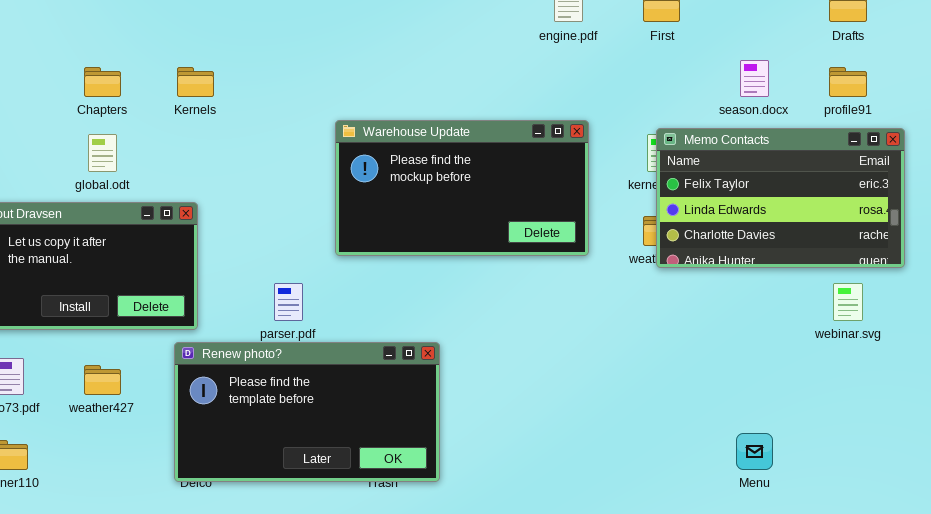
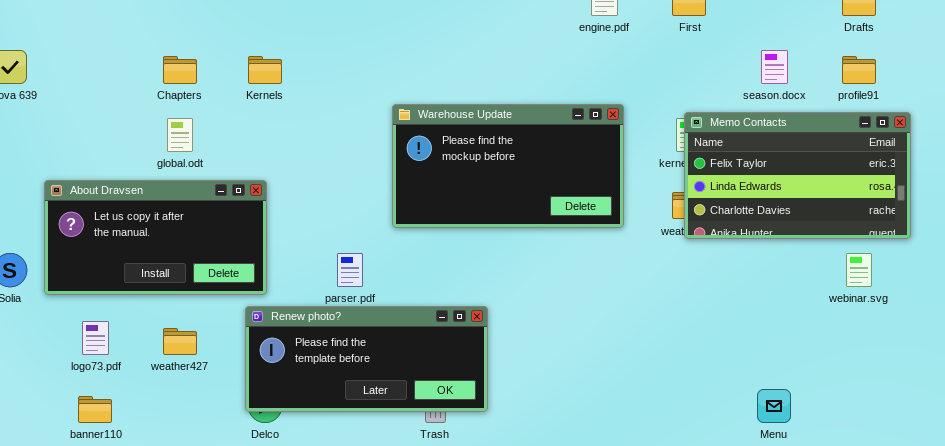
Renew photo?: [174,342,440,482] -> [245,306,488,412], resized

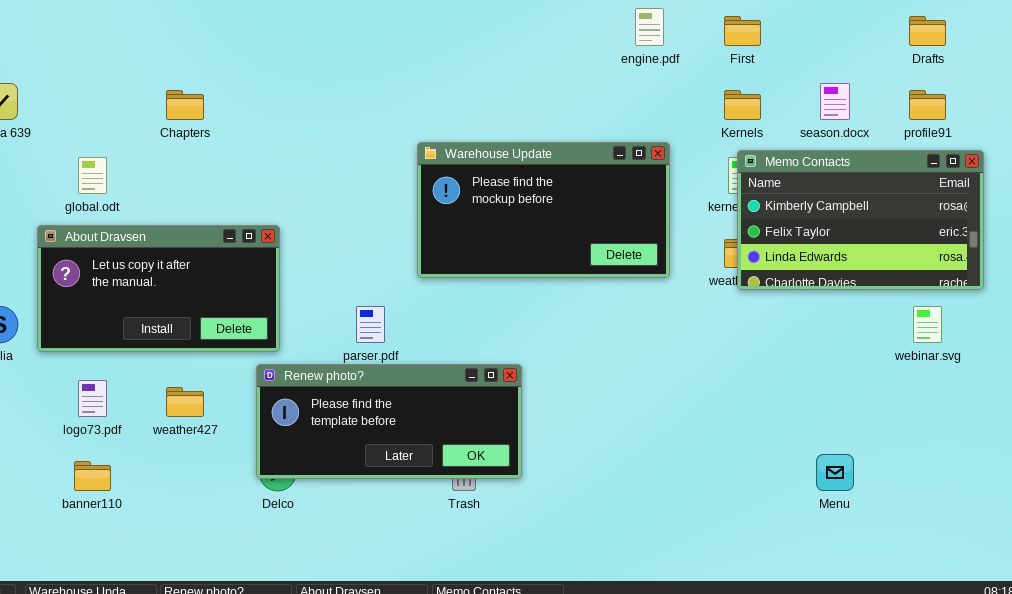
Kernels: [248,56,282,84] -> [724,90,761,120], moved
Memo Contacts: [684,112,911,239] -> [737,150,984,290], scrolled up 1 row
global.odt: [167,118,193,152] -> [78,157,107,194], moved

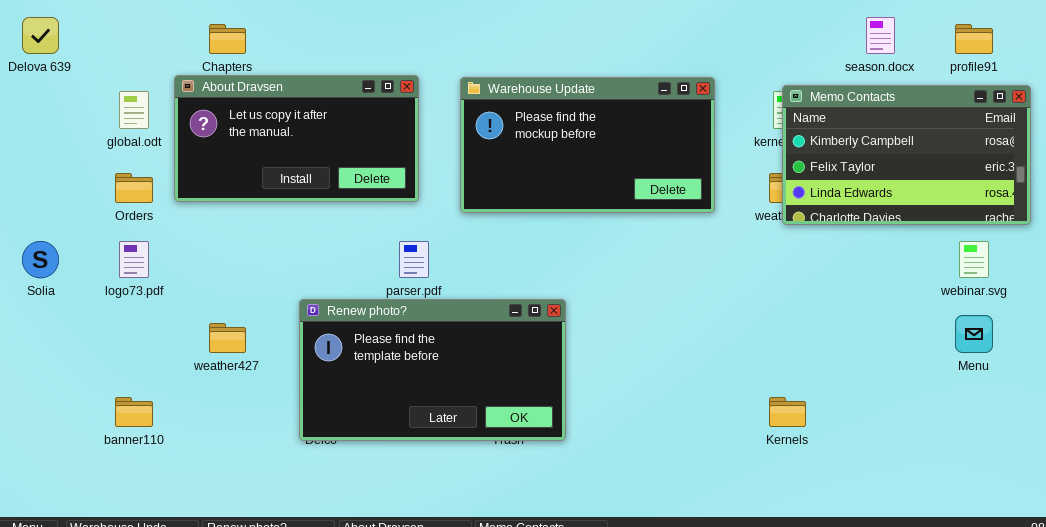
Kernels: [724,90,761,120] -> [769,397,806,427], moved
About Dravsen: [37,225,280,352] -> [174,75,419,202], moved
Renew photo?: [256,364,522,479] -> [299,299,566,441], resized
logo73.pdf: [78,380,107,417] -> [119,241,149,278], moved
Menu: [816,454,854,491] -> [955,315,993,353], moved

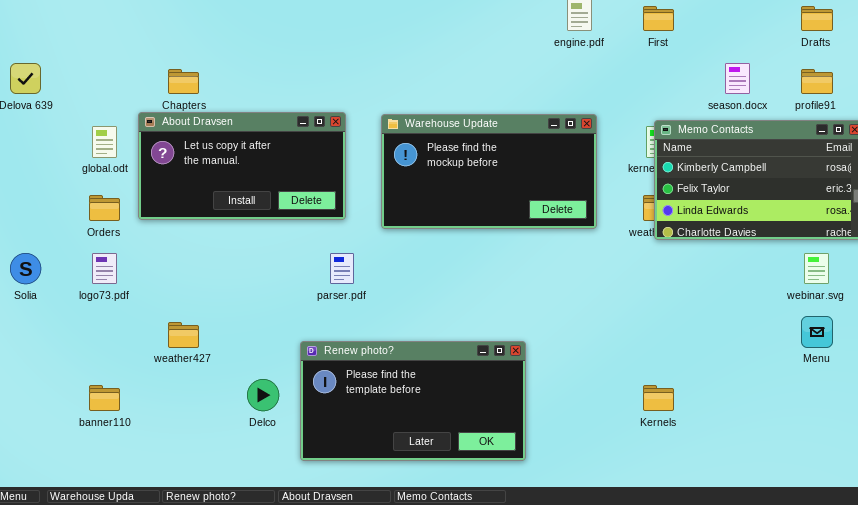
Renew photo?: [299,299,566,441] -> [300,341,526,461], moved

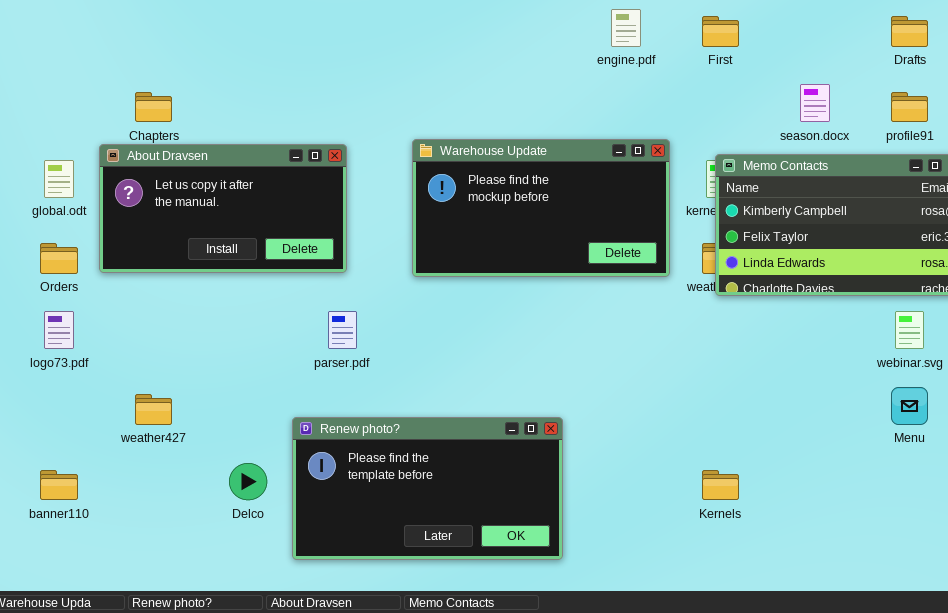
Warehouse Update: [381,114,597,229] -> [412,139,670,277], moved

